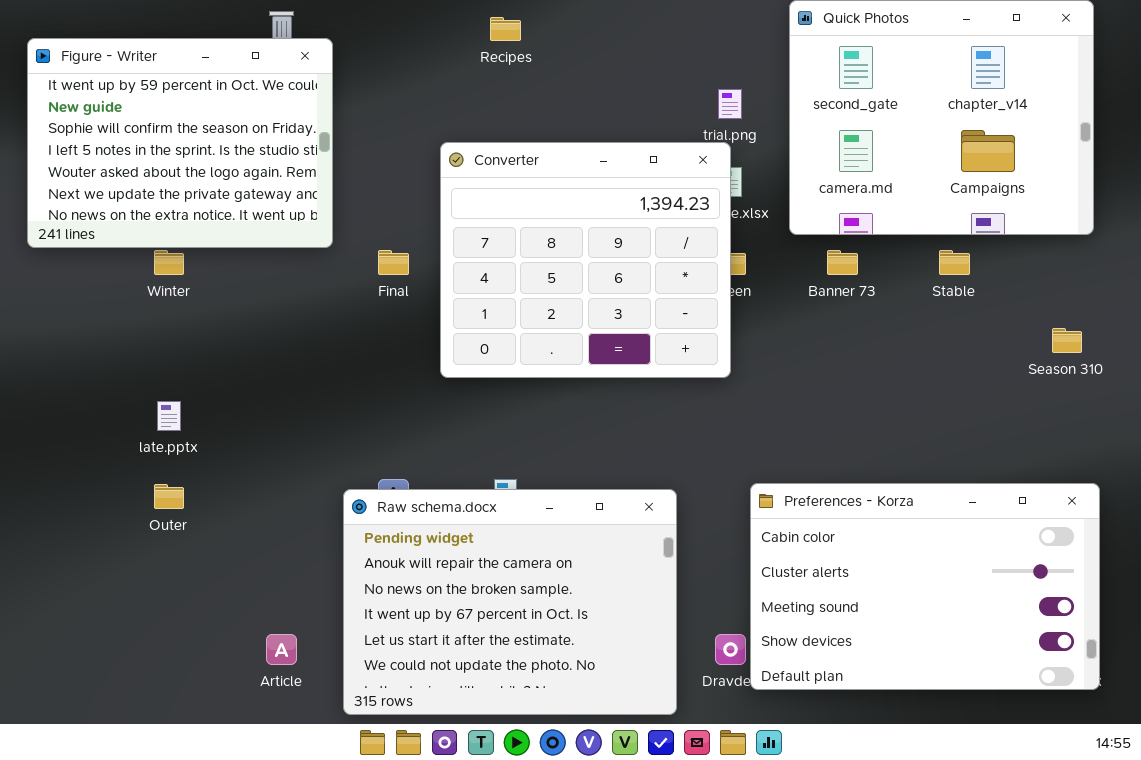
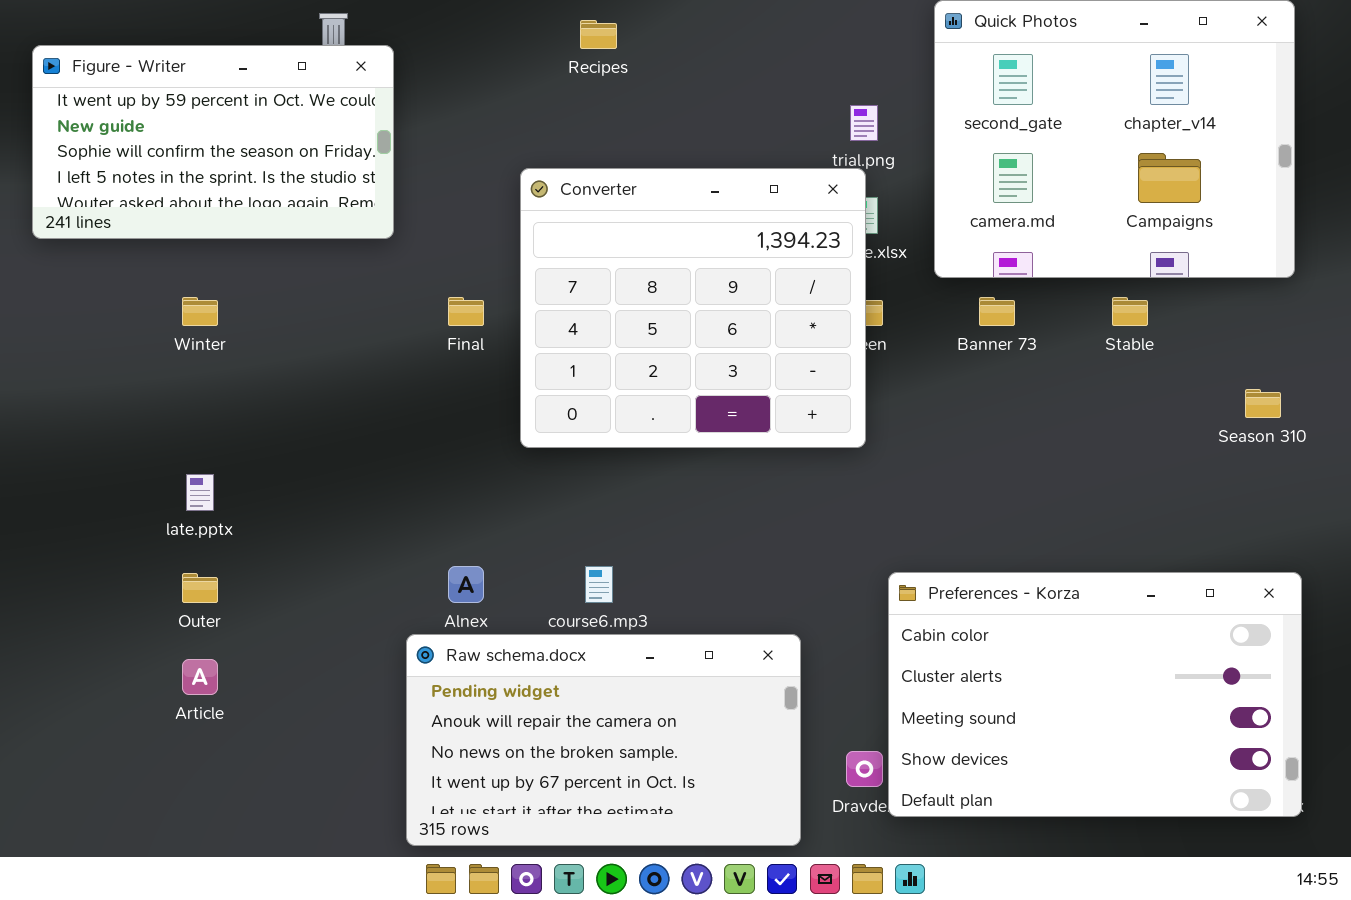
Figure - Writer: [27,38,333,248] -> [32,45,394,239], resized
Raw schema.docx: [343,489,677,715] -> [406,634,801,846], resized
Article: [266,634,297,665] -> [182,659,218,695], moved

